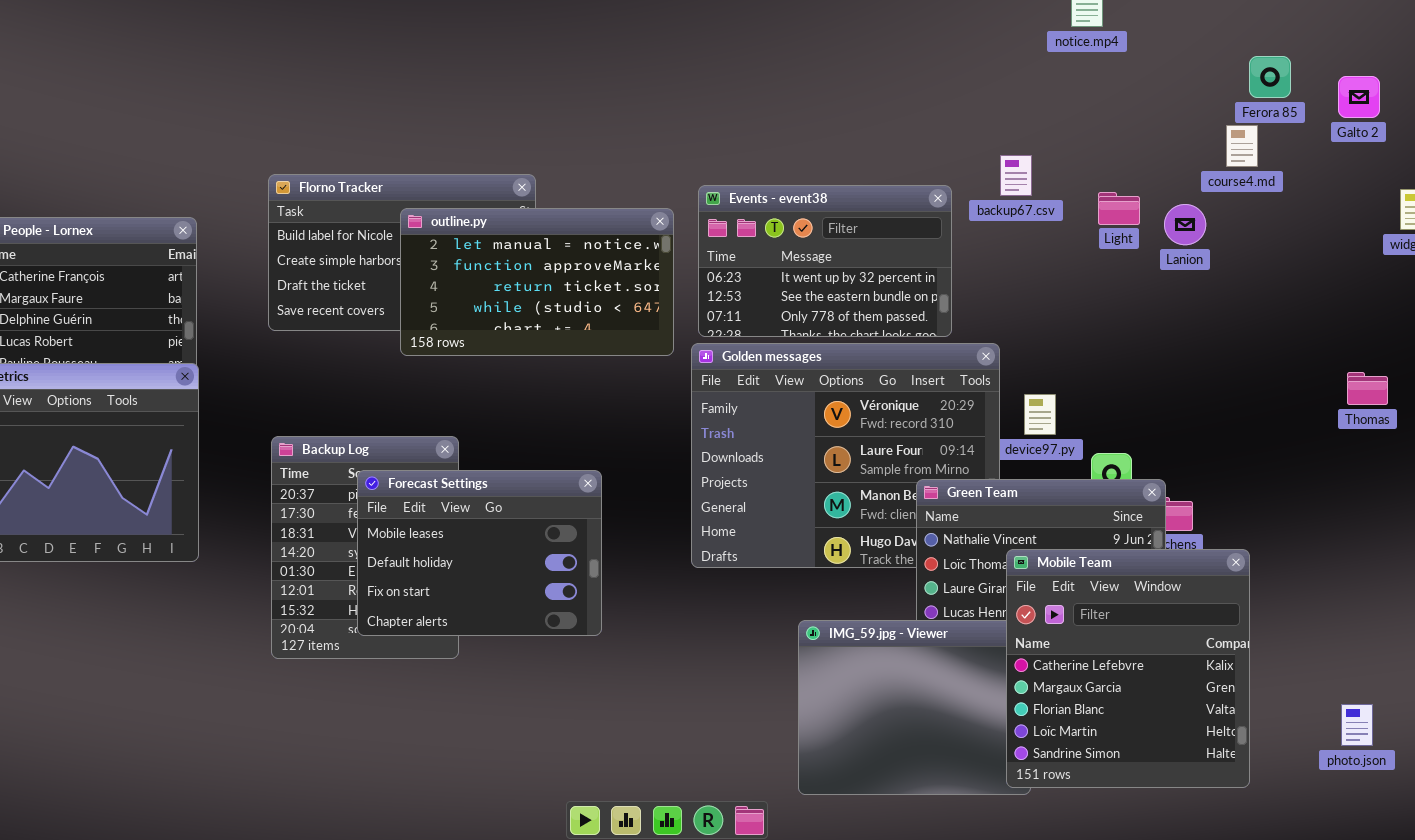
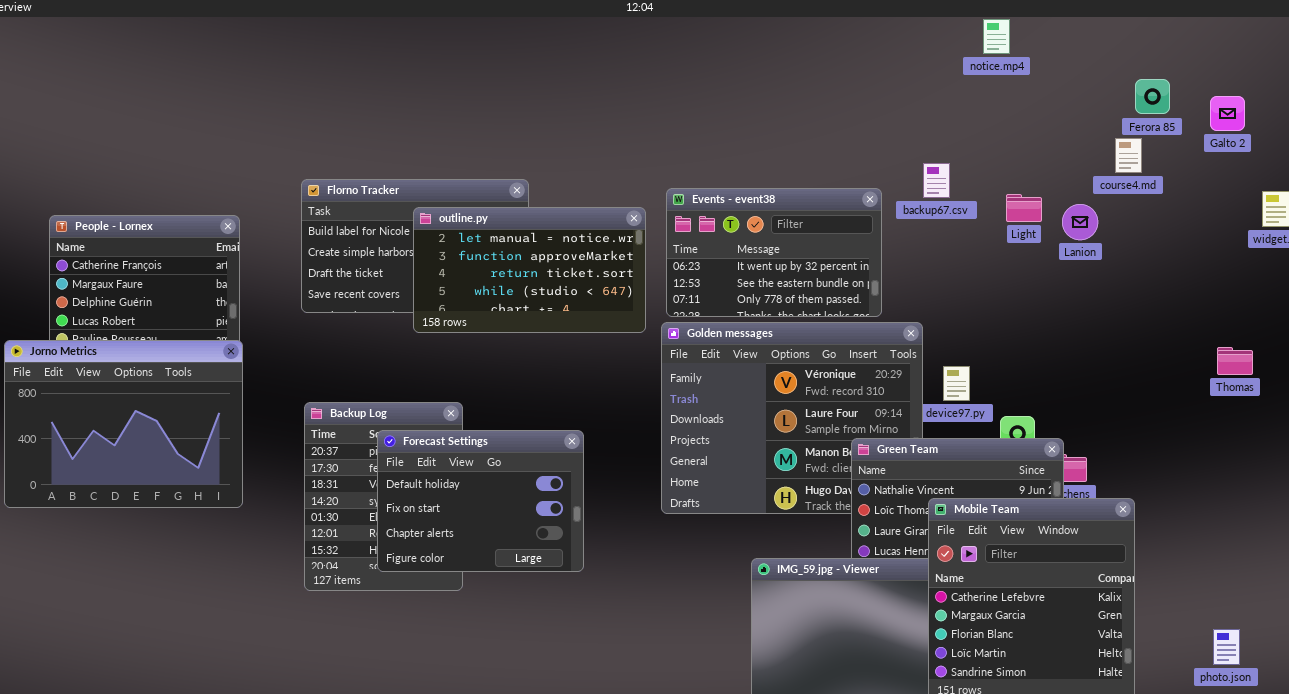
Forecast Settings: [357,470,602,636] -> [377,430,584,572], scrolled down 1 row

